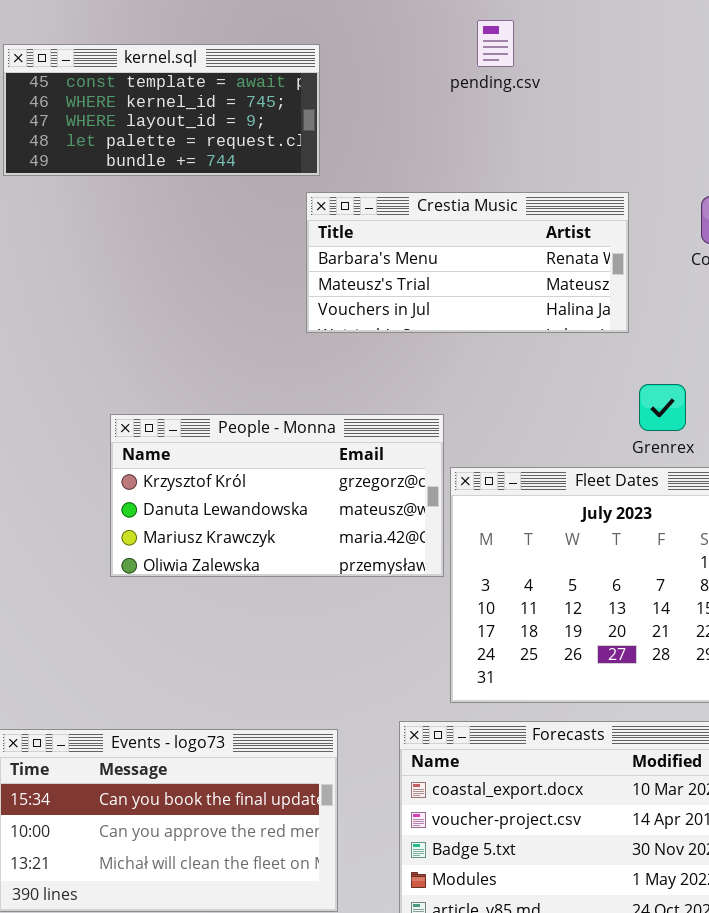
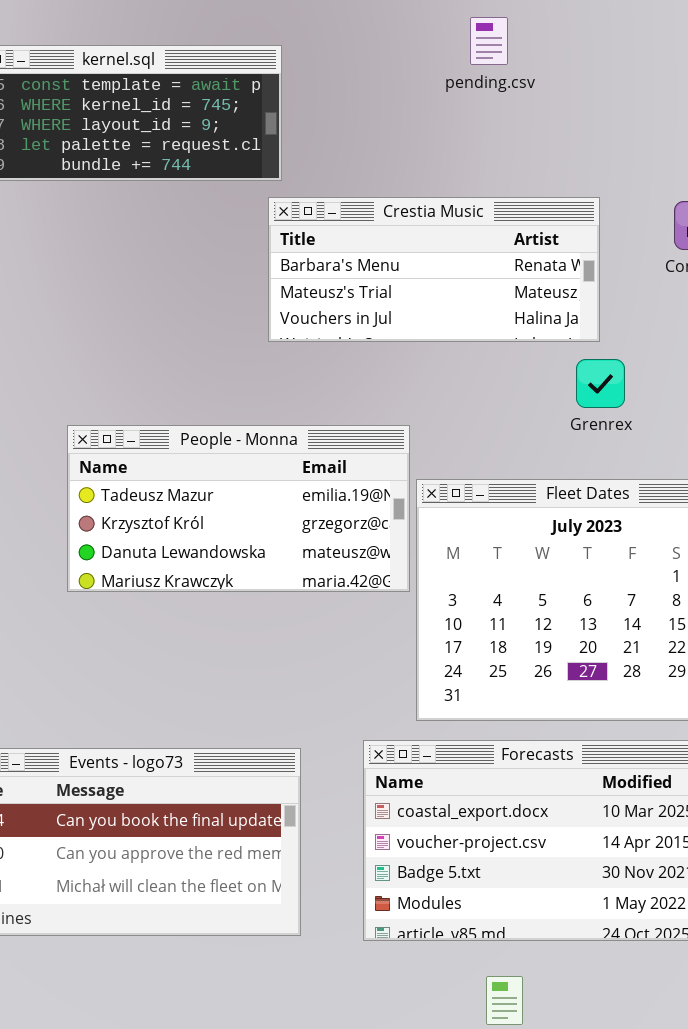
pending.csv: [477,20,514,67] -> [470,17,508,65], moved
Grenrex: [639,384,686,431] -> [576,359,625,408], moved
People - Monna: [110,414,444,577] -> [67,425,410,592], scrolled up 1 row

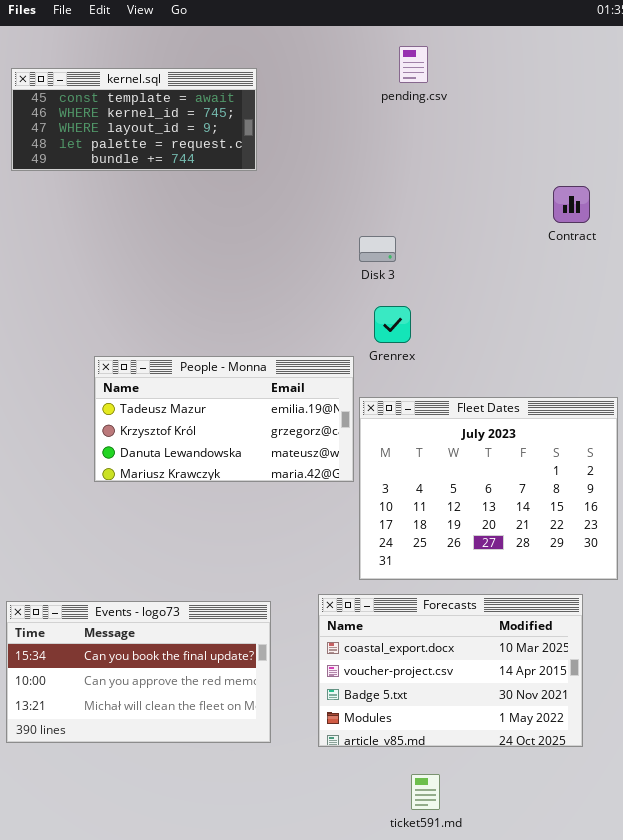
Crestia Music: [268,197,600,342] -> none, closed
Grenrex: [576,359,625,408] -> [374,306,411,343], moved

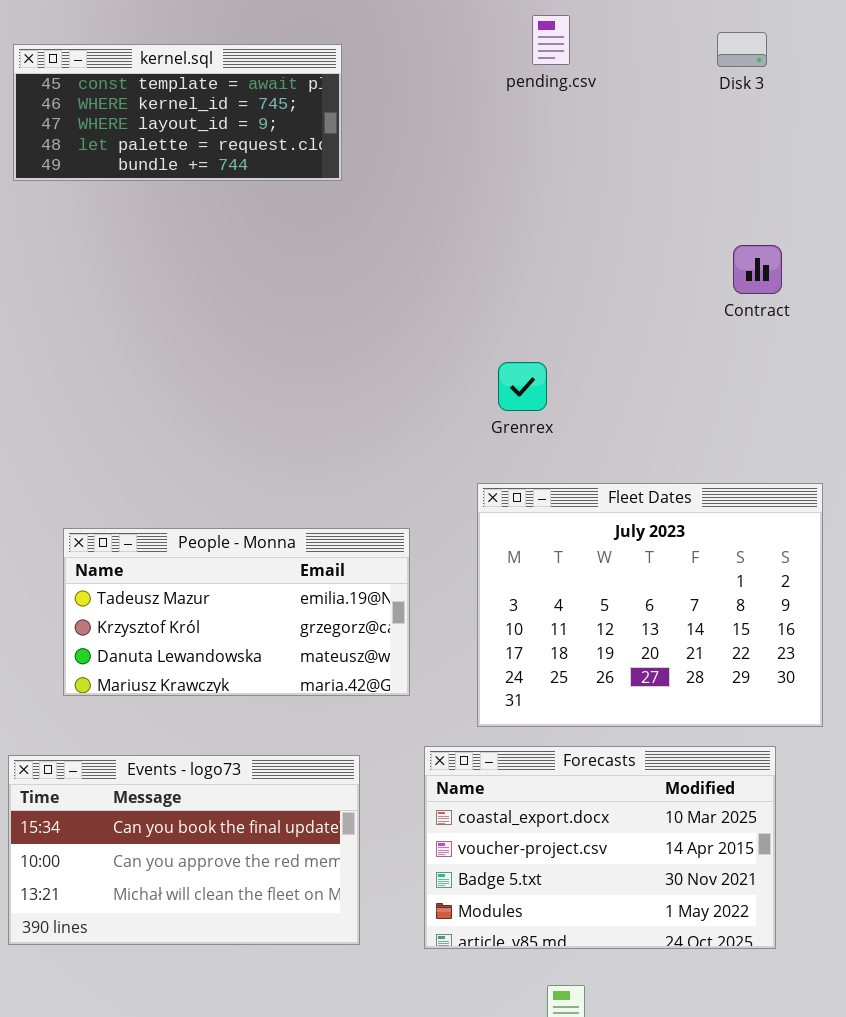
Contract: [553,186,590,223] -> [733,245,782,294], moved
Disk 3: [359,236,396,262] -> [717,32,767,67], moved
People - Monna: [94,356,354,482] -> [63,528,410,696], moved

